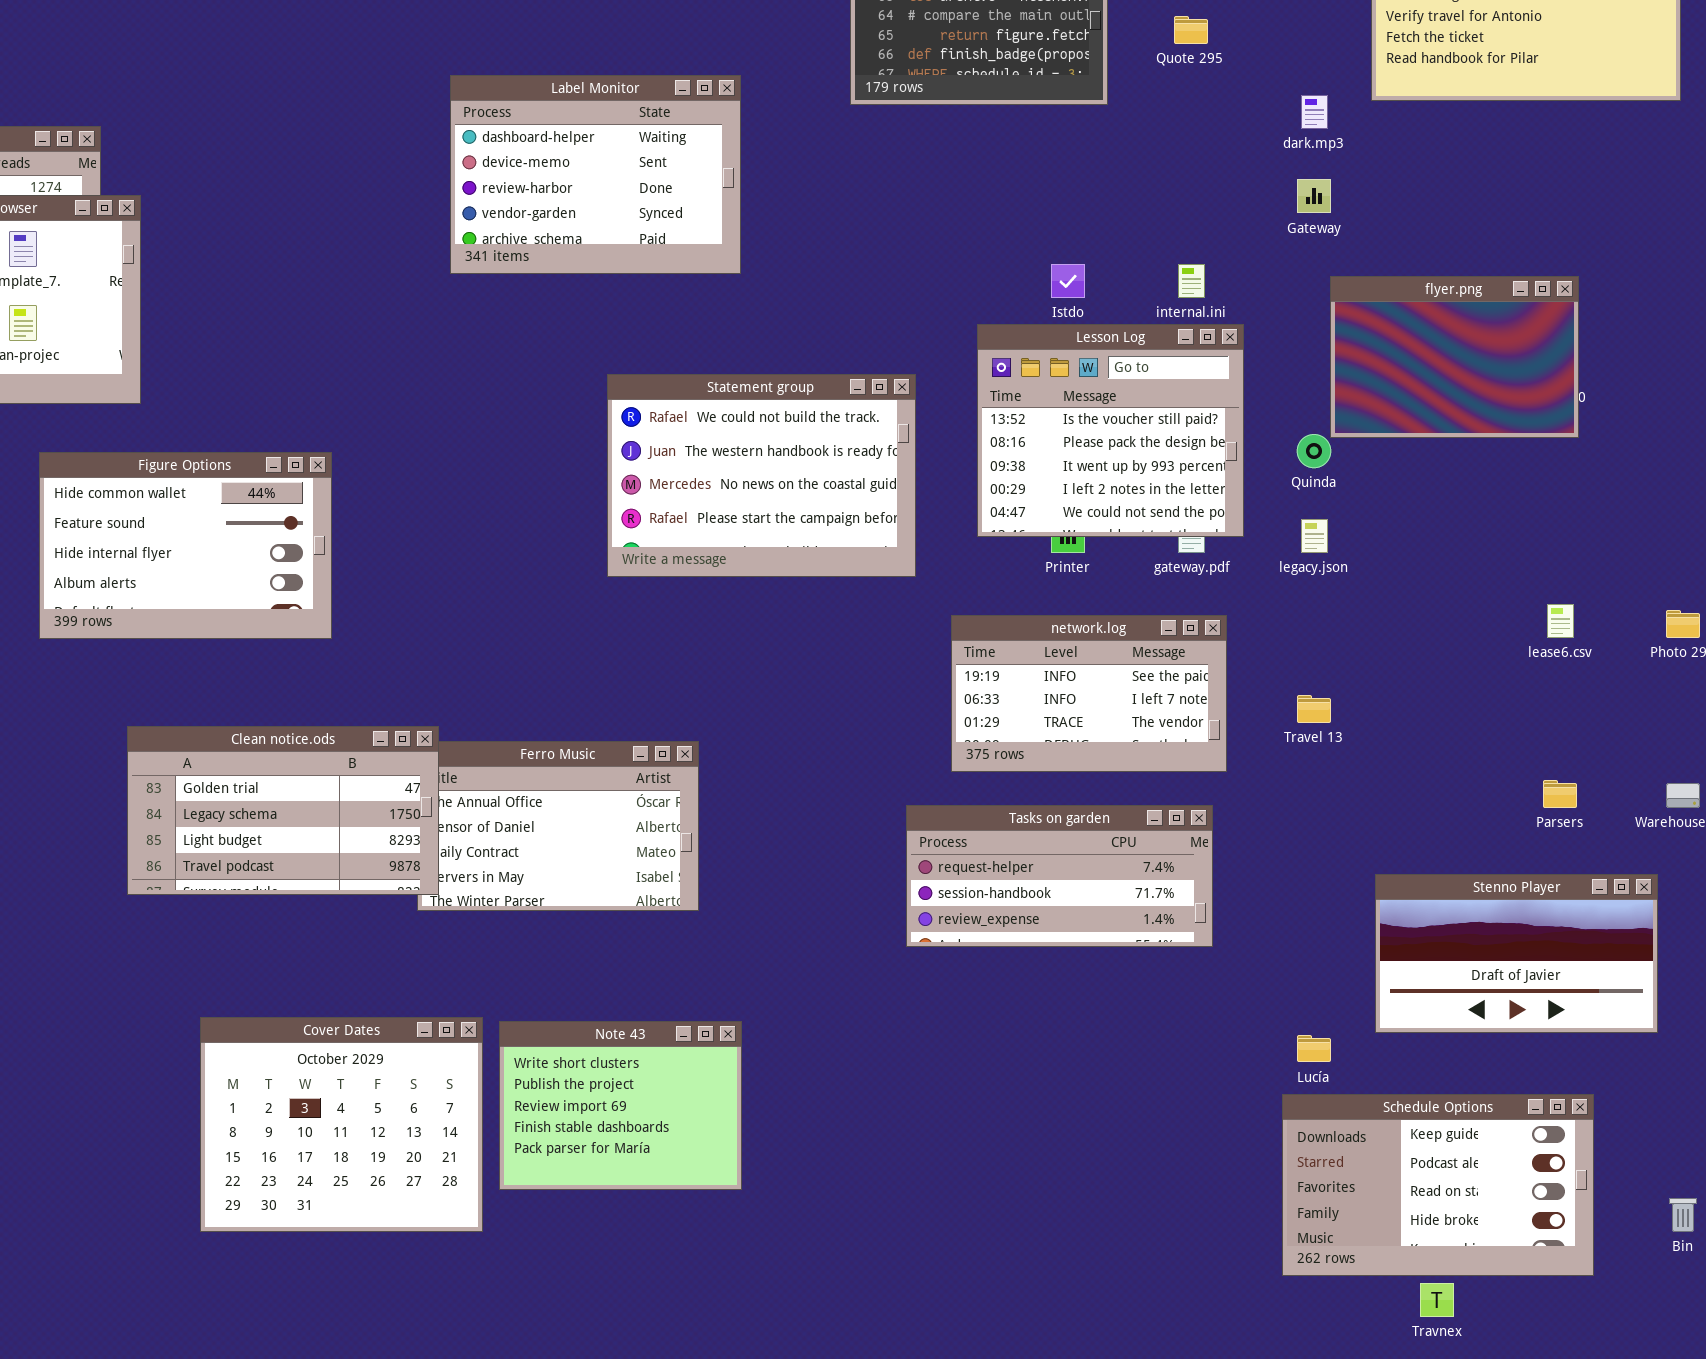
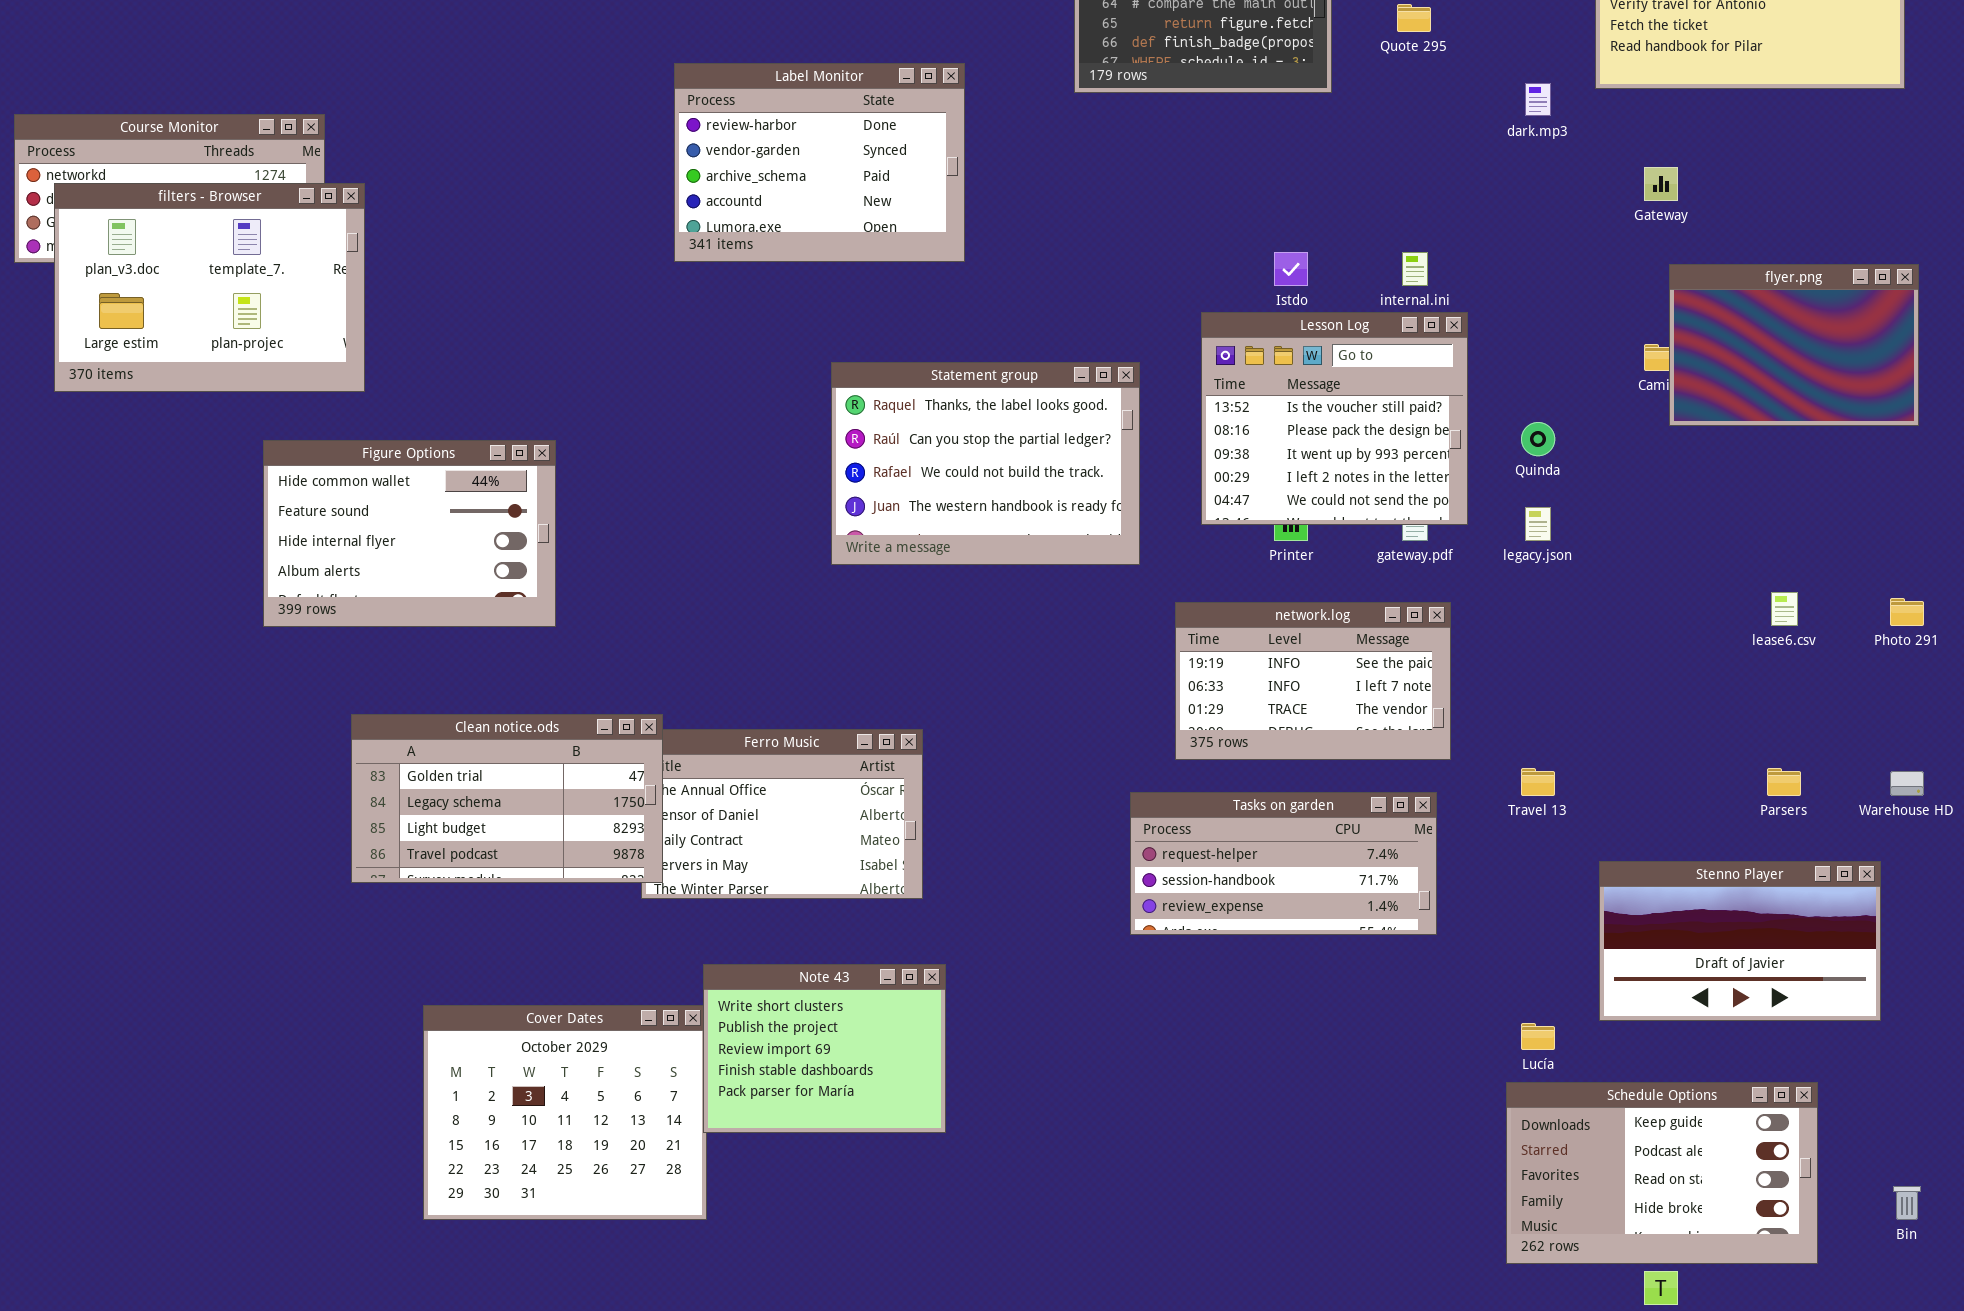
Label Monitor: [450,75,741,274] -> [674,63,965,262], scrolled down 2 rows
Gateway: [1297,179,1331,213] -> [1644,167,1678,201], moved
flyer.png: [1330,276,1579,438] -> [1669,264,1919,426], moved
Statement group: [607,374,916,577] -> [831,362,1140,565], scrolled up 2 rows
Travel 13: [1297,695,1331,723] -> [1521,768,1555,796], moved
Note 43: [499,1021,742,1190] -> [703,964,946,1133], moved

